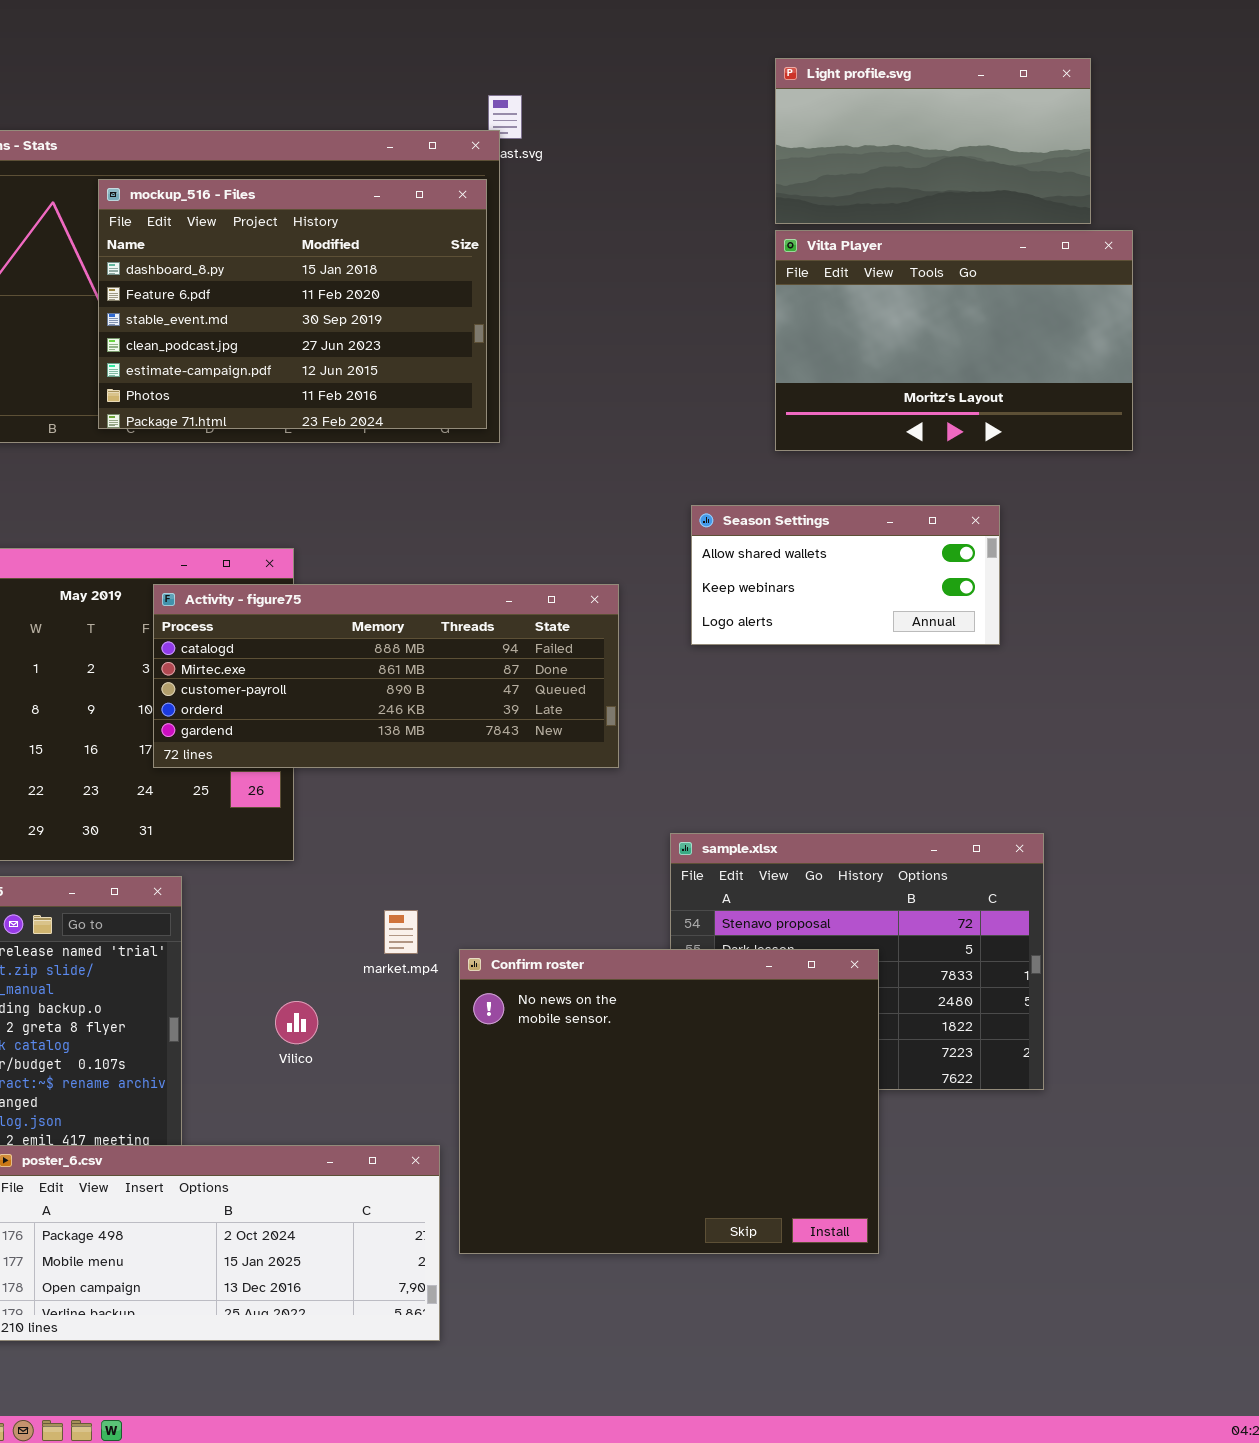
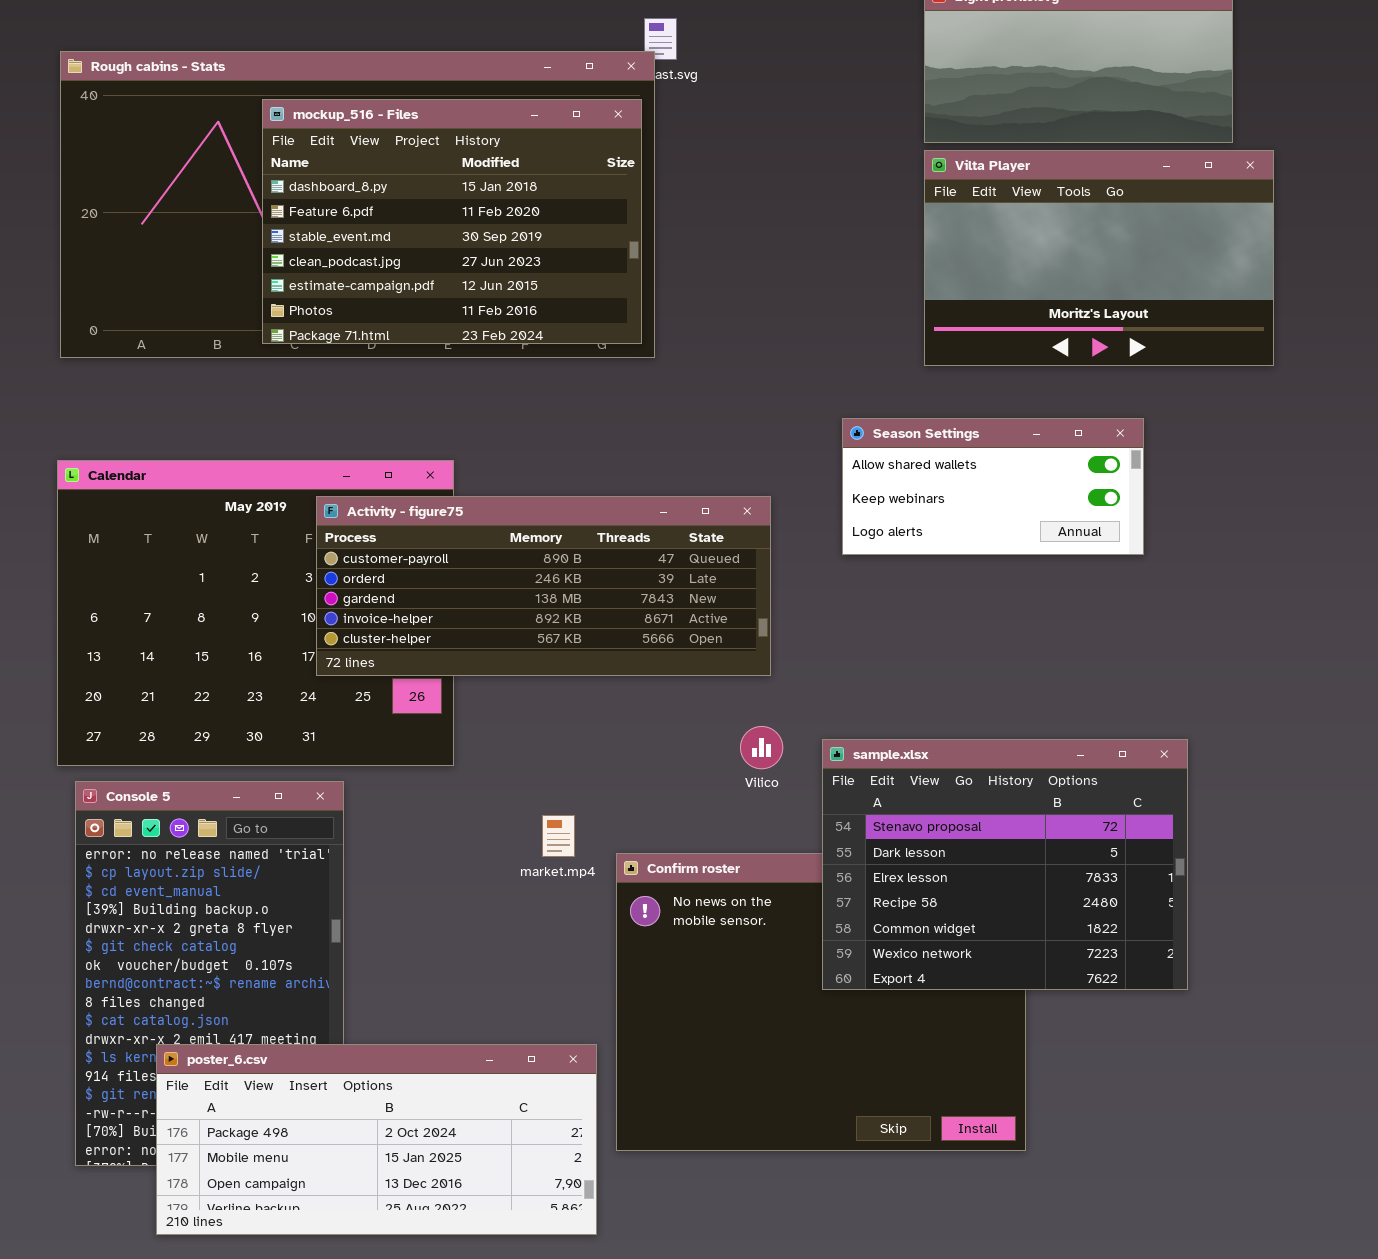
Activity - figure75: [153,584,619,768] -> [316,496,771,676], scrolled down 2 rows
sample.xlsx: [670,833,1044,1090] -> [822,739,1188,990], raised
Vilico: [275,1001,318,1044] -> [740,726,783,769], moved

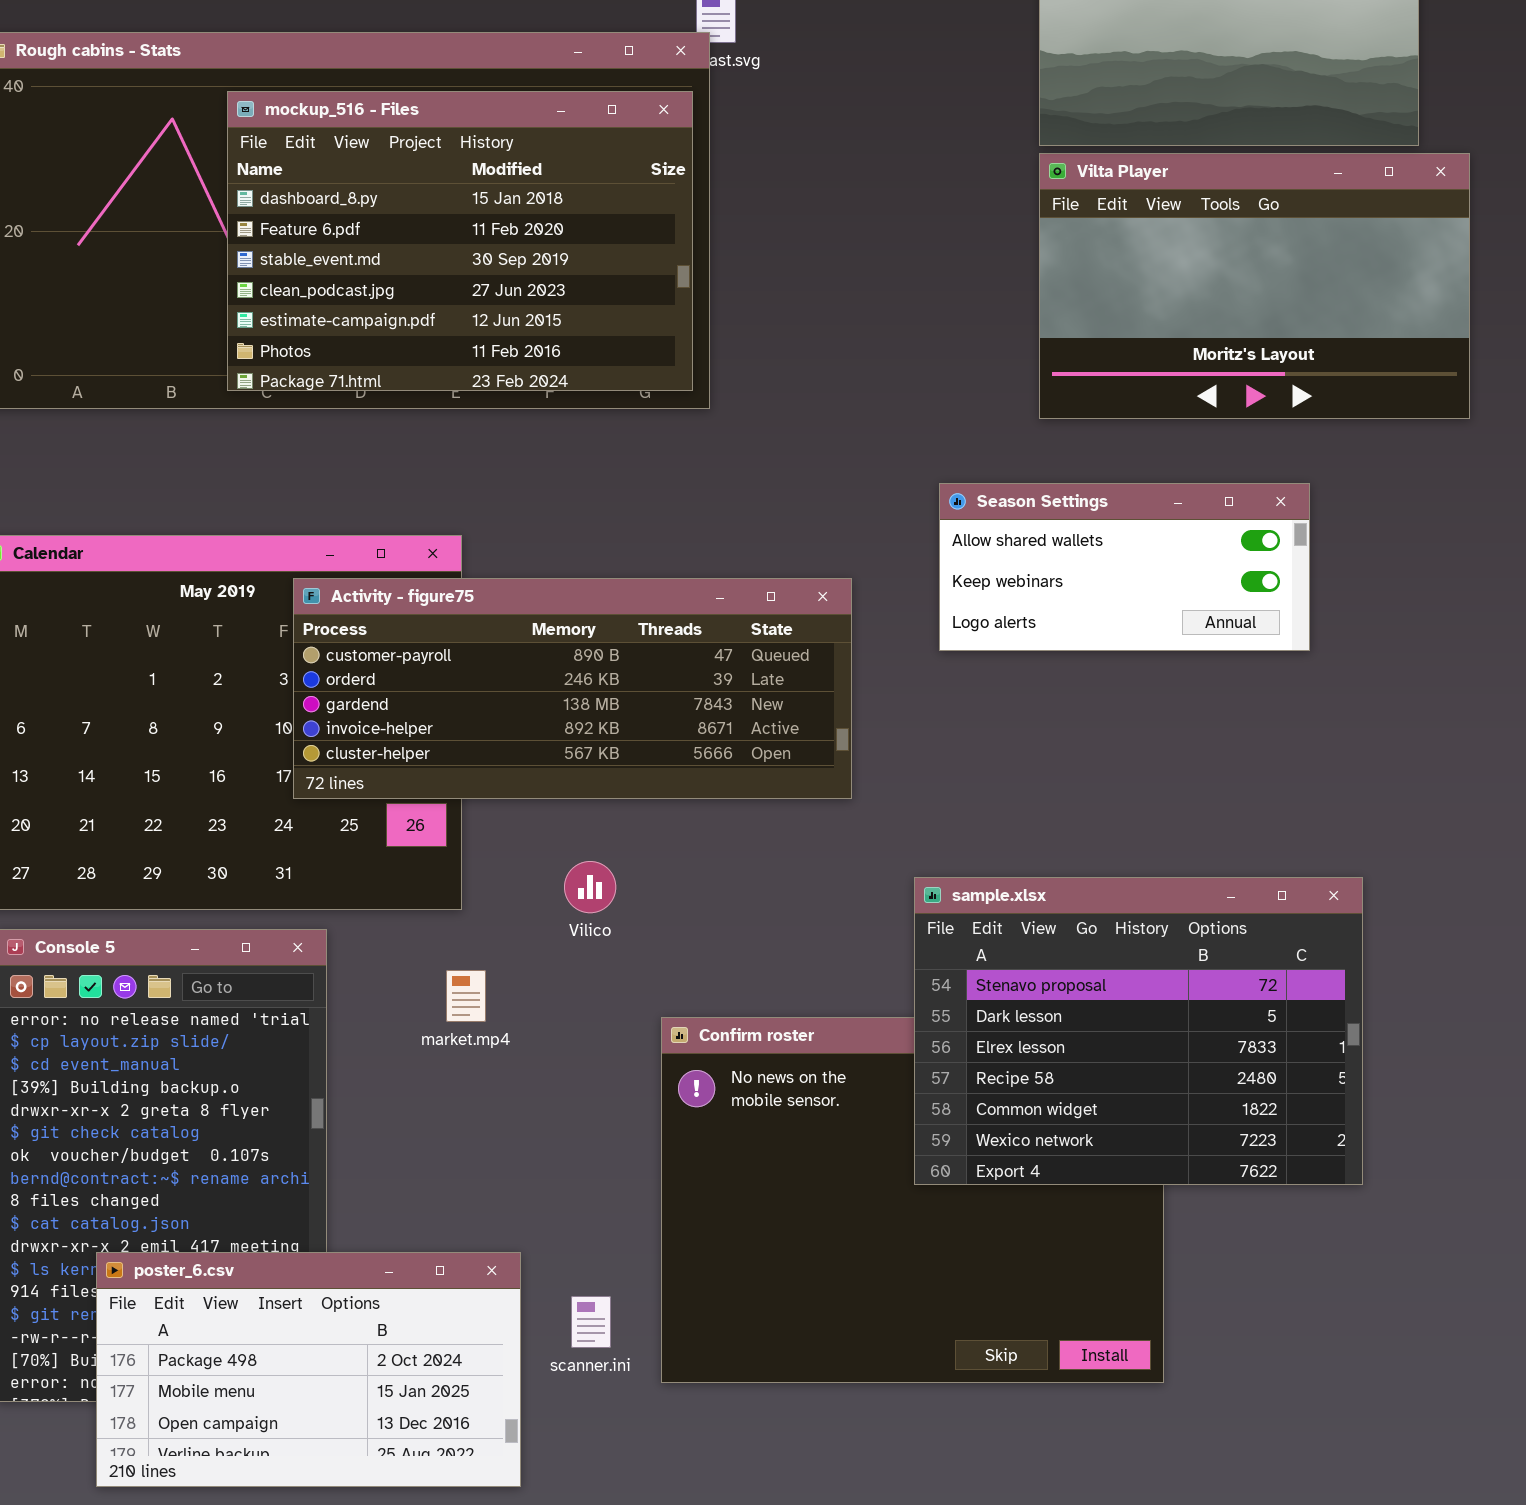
Vilico: [740,726,783,769] -> [564,861,616,913], moved
market.mp4: [542,815,575,857] -> [446,970,486,1022], moved
poster_6.csv: [156,1044,597,1235] -> [96,1252,521,1487], resized

